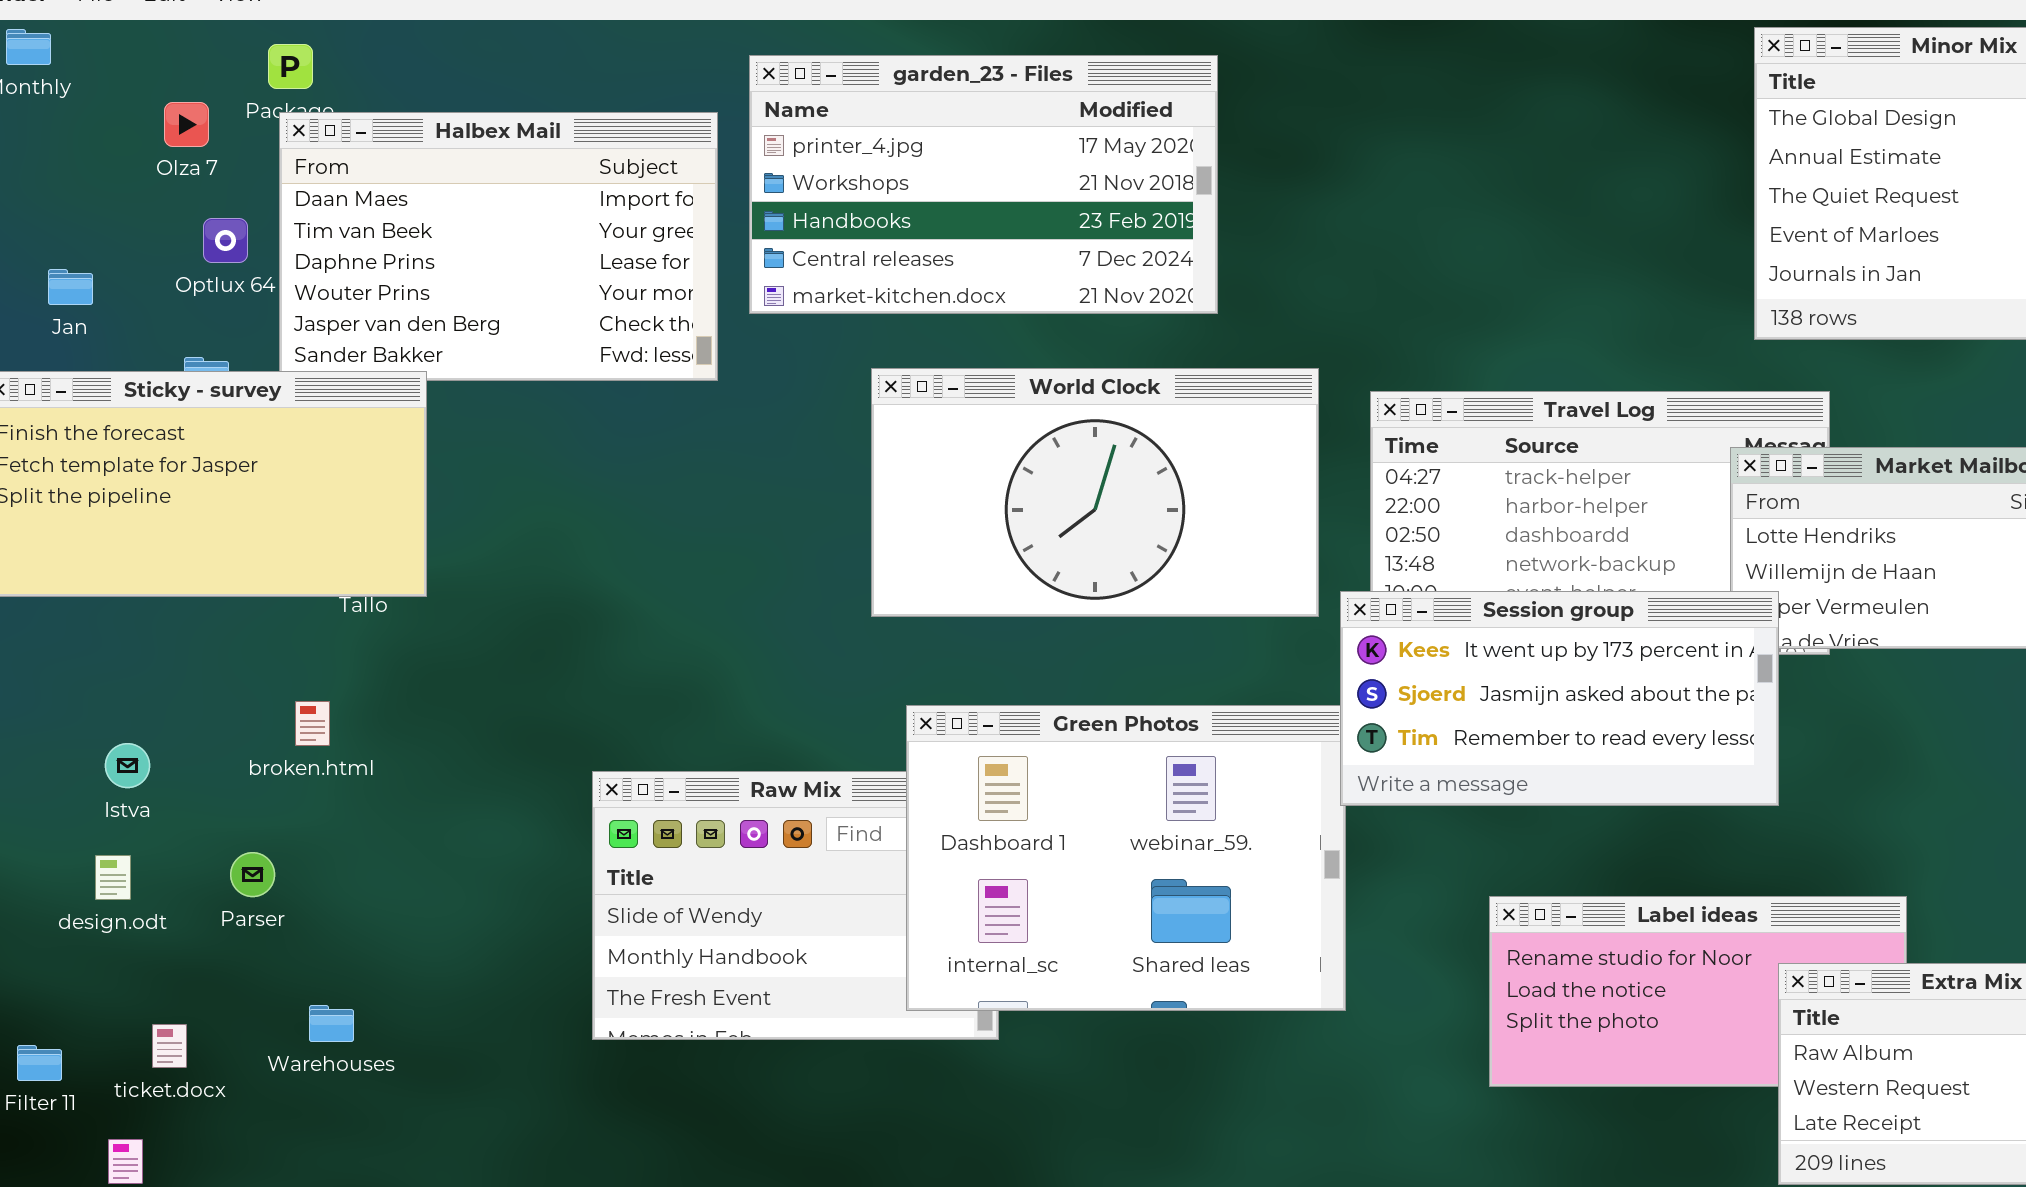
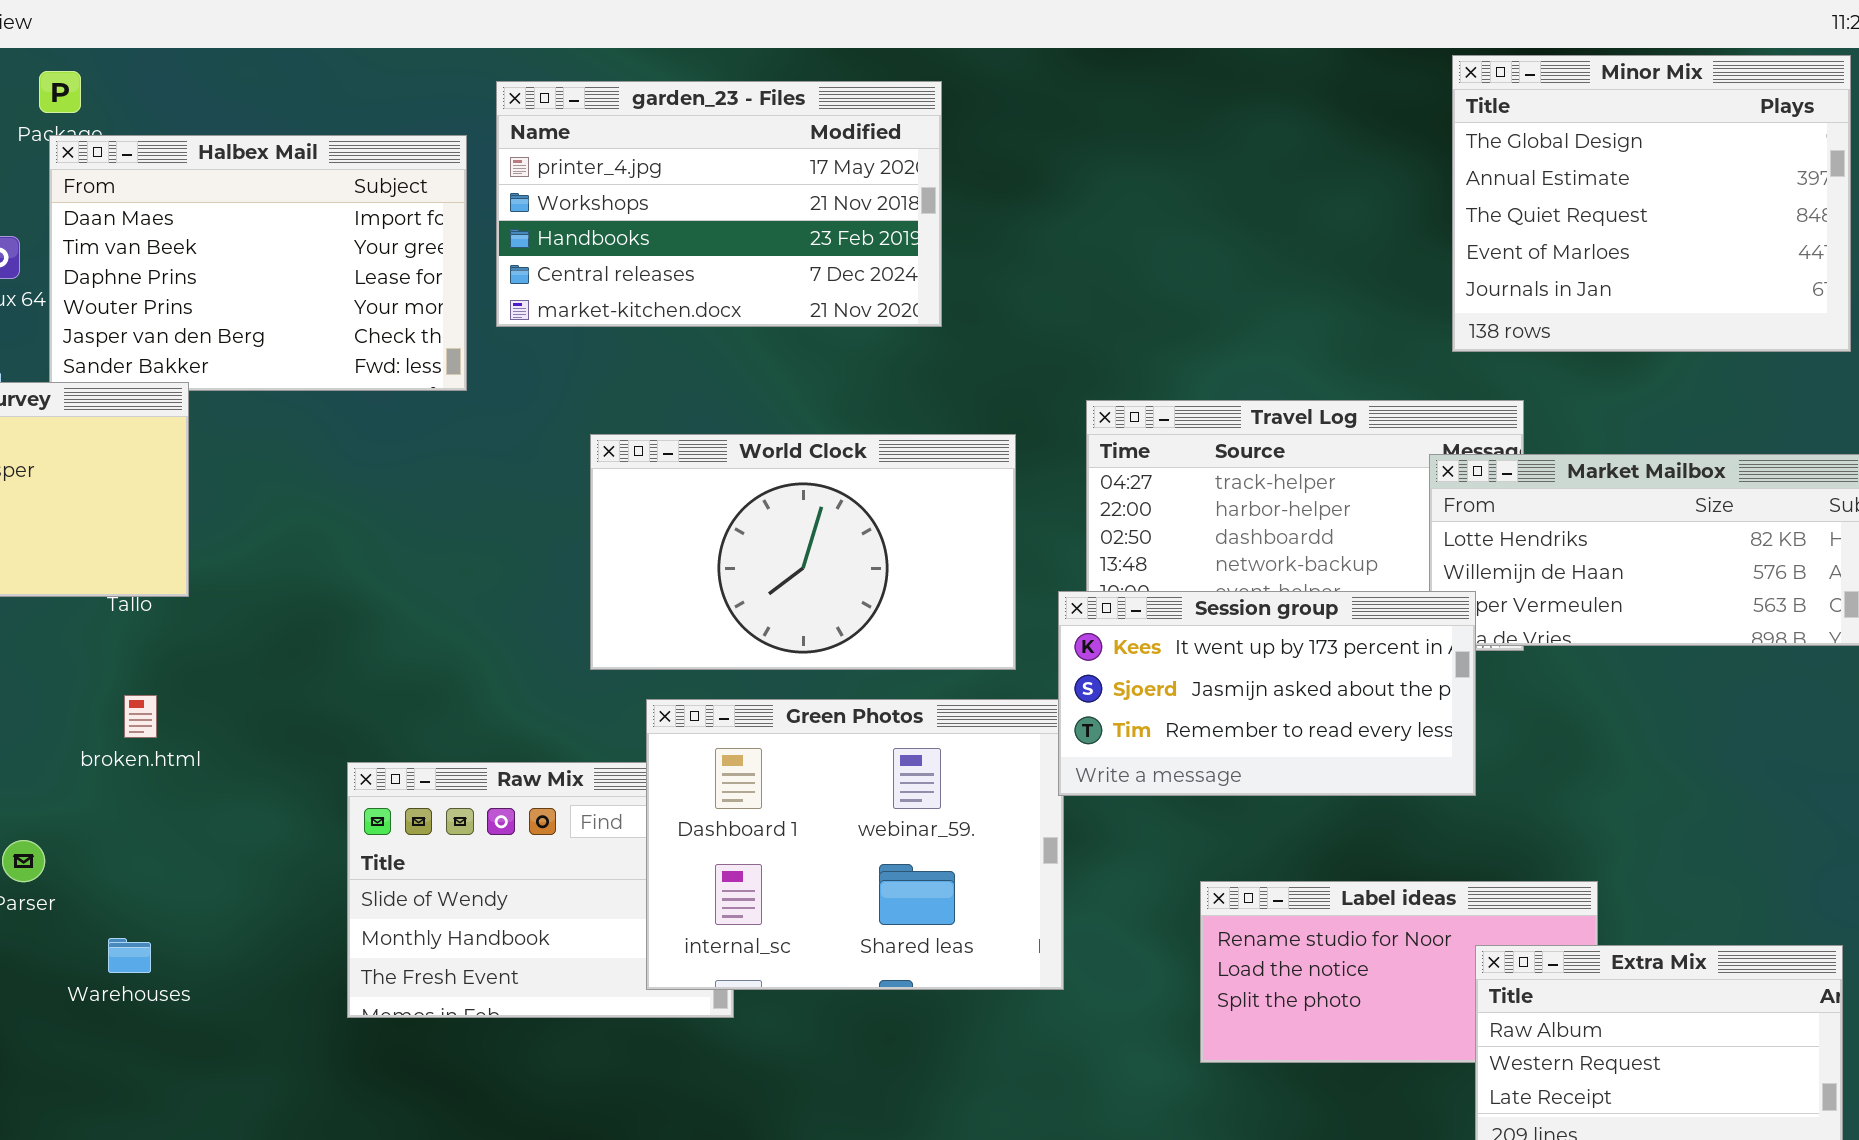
World Clock: [871,368,1319,617] -> [590,434,1016,670], moved
broken.html: [295,701,330,746] -> [124,695,157,738], moved
Warehouses: [309,1005,354,1042] -> [108,938,151,973], moved

